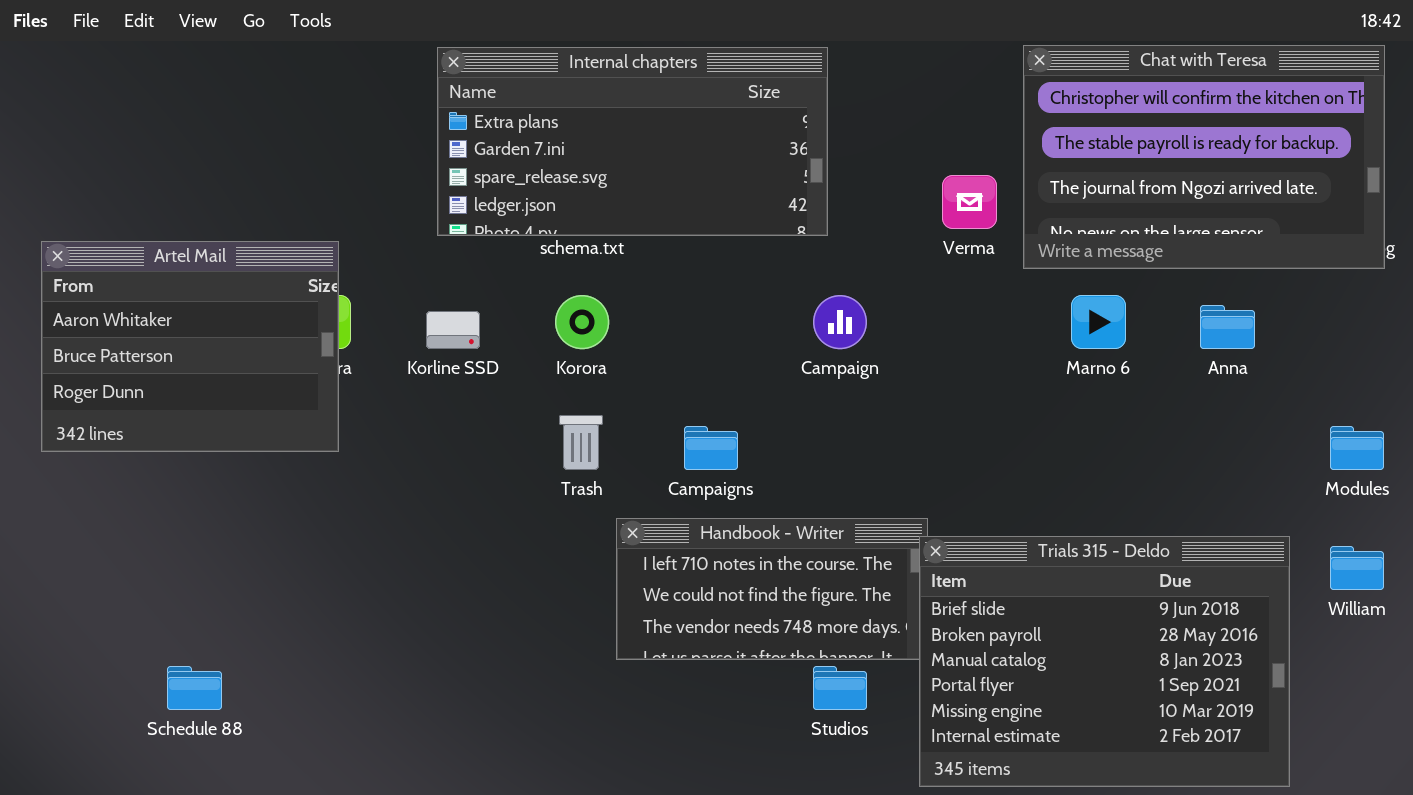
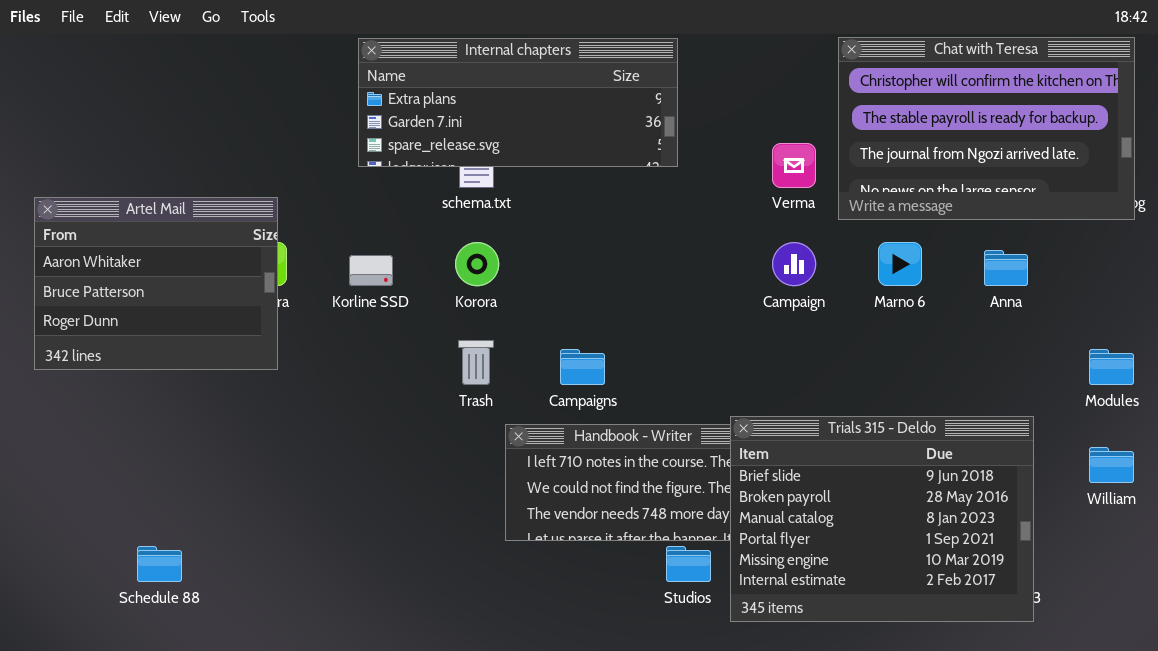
Internal chapters: [437,47,828,236] -> [358,38,678,167], resized
Campaign: [813,295,867,349] -> [772,242,816,286], moved
Trials 315 - Deldo: [919,536,1290,787] -> [730,416,1034,622], moved

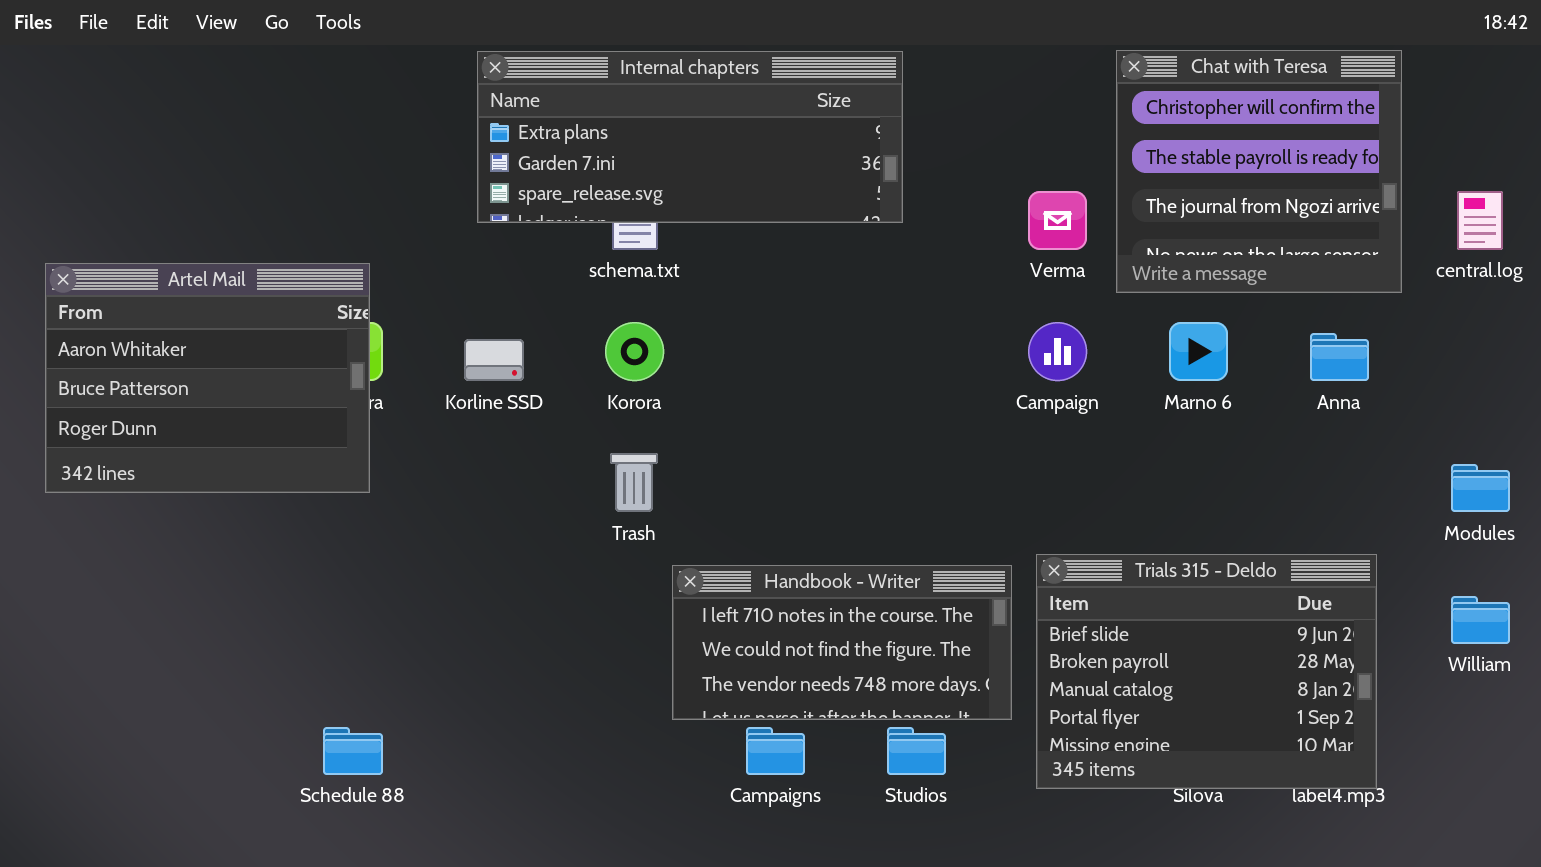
Chat with Teresa: [838,37,1135,220] -> [1116,50,1402,293], resized
Campaigns: [560,349,605,385] -> [746,727,805,775], moved
Trials 315 - Deldo: [730,416,1034,622] -> [1036,554,1377,789], resized
Schedule 88: [137,546,182,582] -> [323,727,383,775], moved

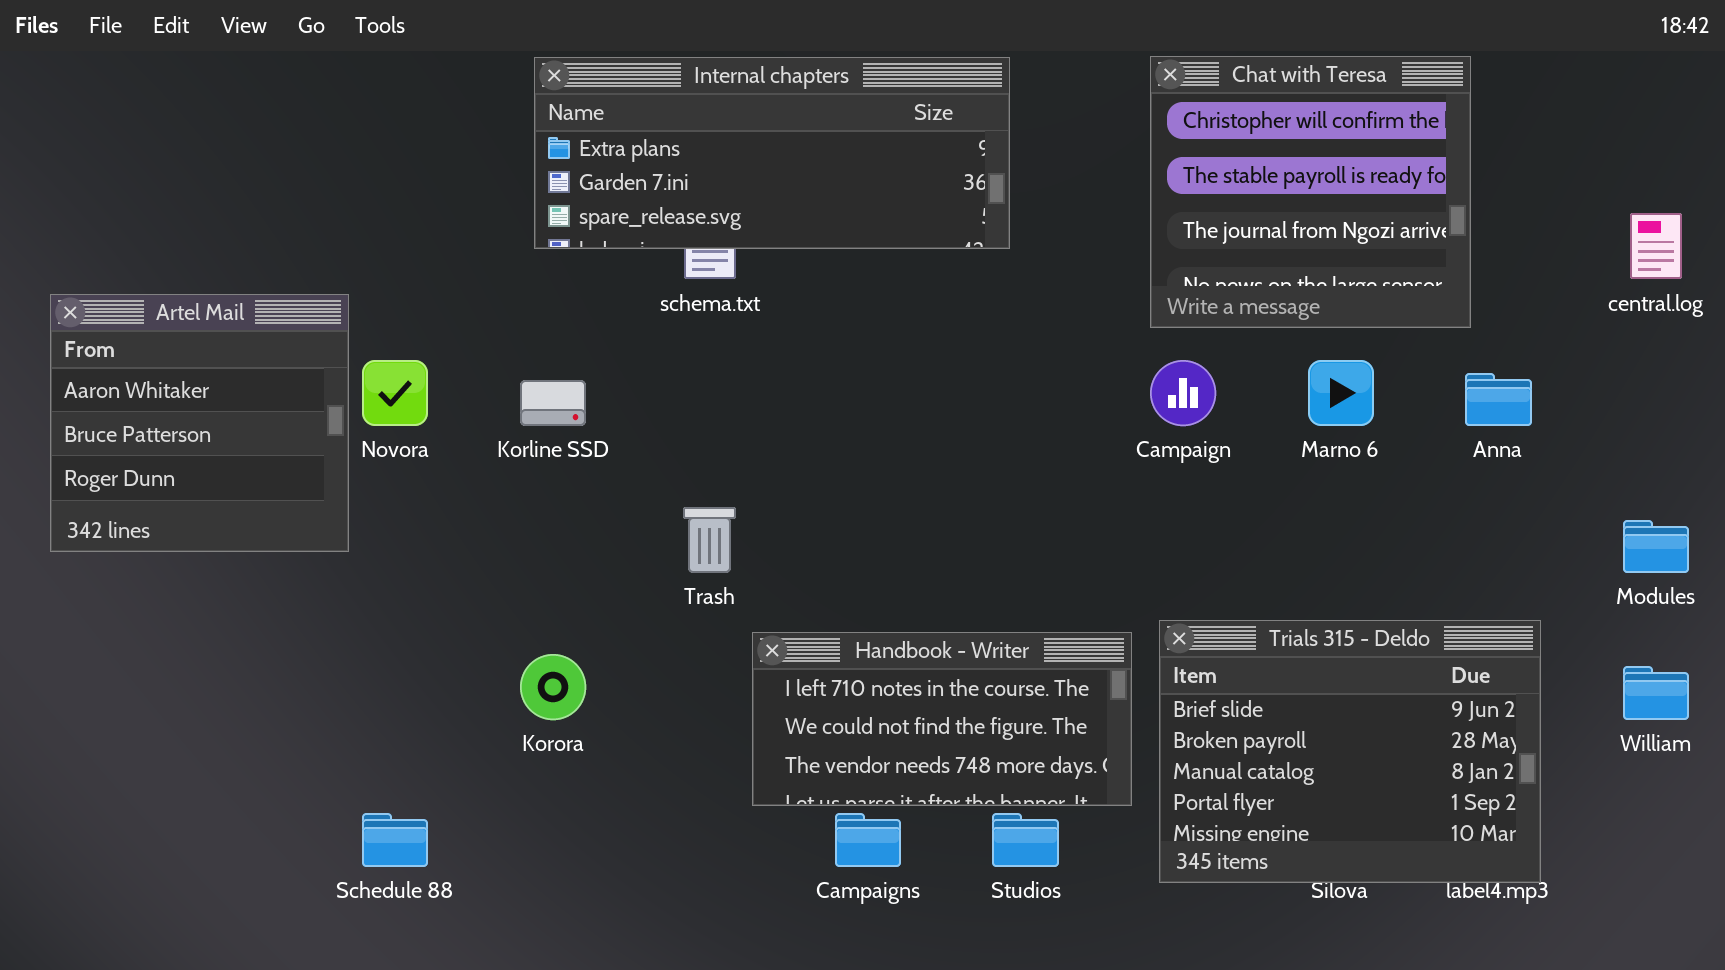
Chat with Teresa: [1116,50,1402,293] -> [1150,56,1471,328], moved
Artel Mail: [45,263,370,493] -> [50,294,349,552], resized
Korora: [605,322,664,381] -> [520,654,586,720], moved

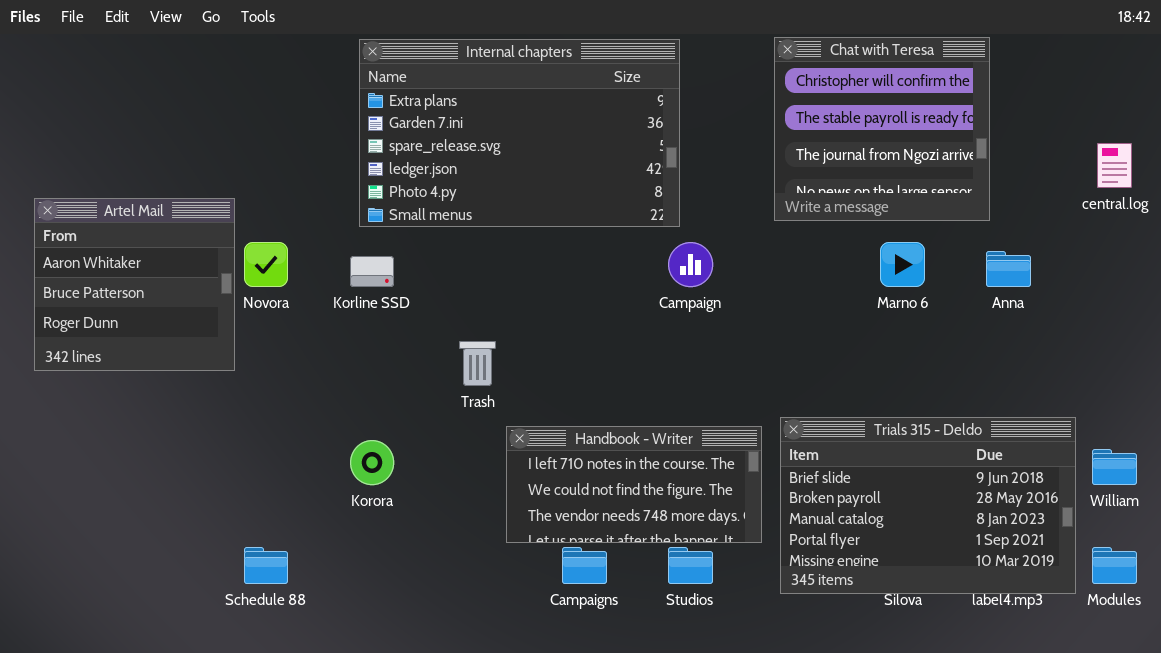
Internal chapters: [534,57,1010,249] -> [359,39,680,227], resized
Campaign: [1150,360,1216,426] -> [668,242,713,287], moved
Modules: [1623,520,1689,573] -> [1092,547,1137,584], moved
Trials 315 - Deldo: [1159,620,1541,883] -> [780,417,1076,594], resized

